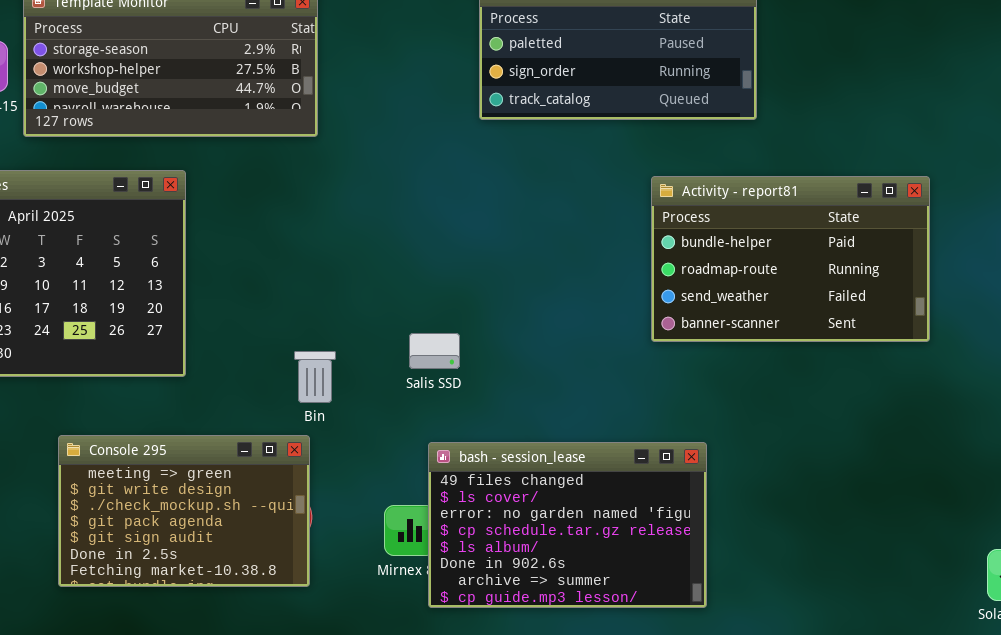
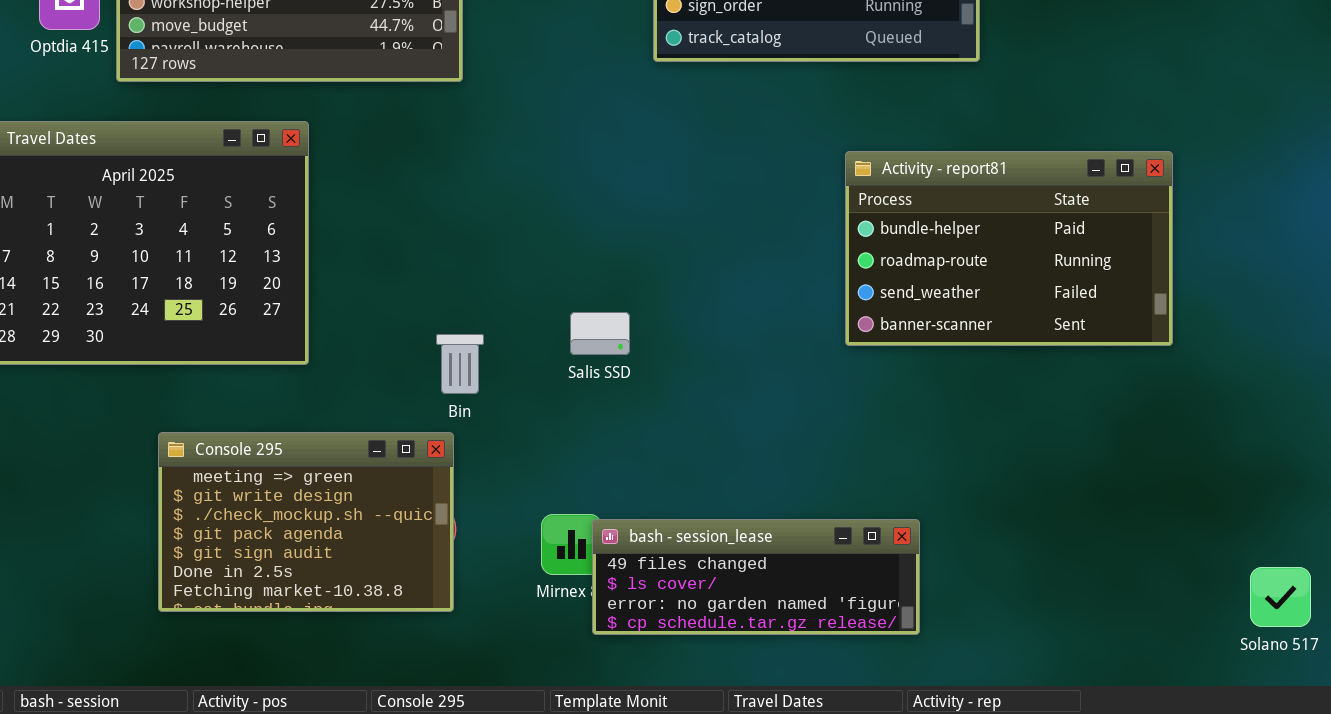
Activity - report81: [651,176,930,342] -> [845,151,1173,346], moved
bash - session_lease: [428,442,707,608] -> [592,519,920,635], resized

